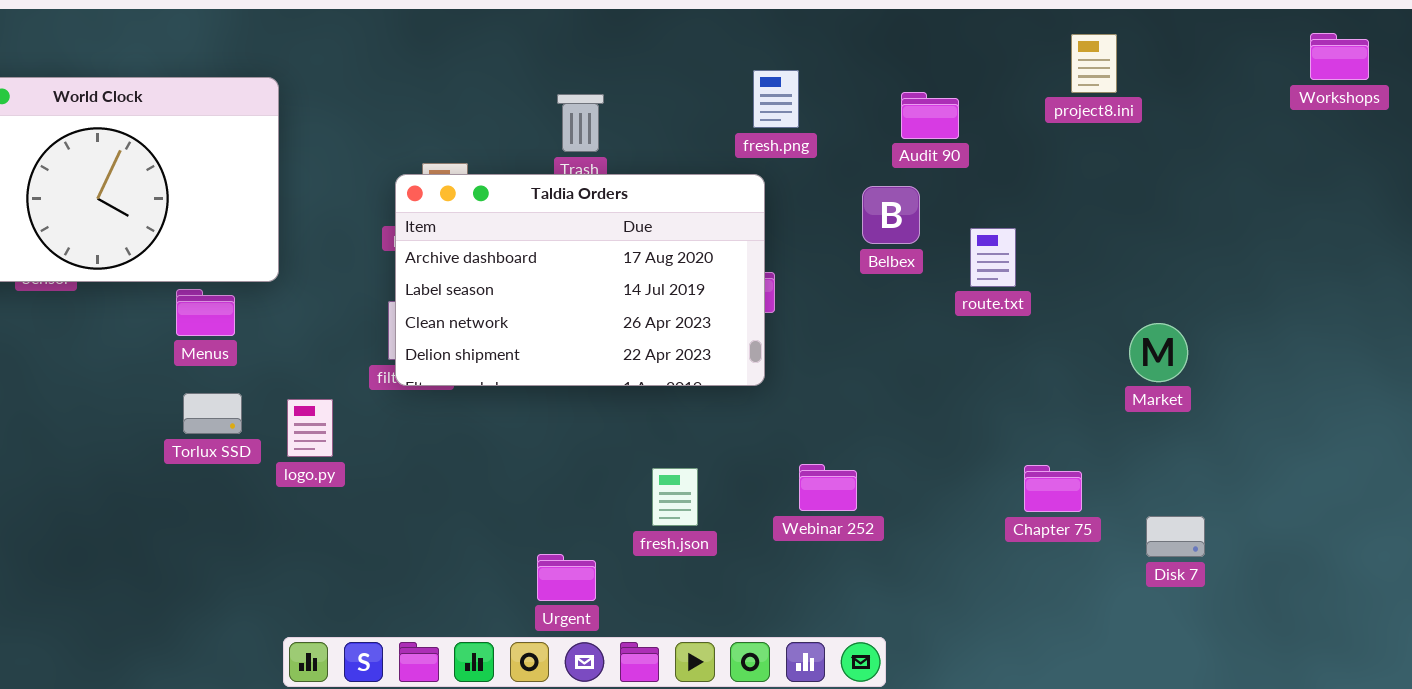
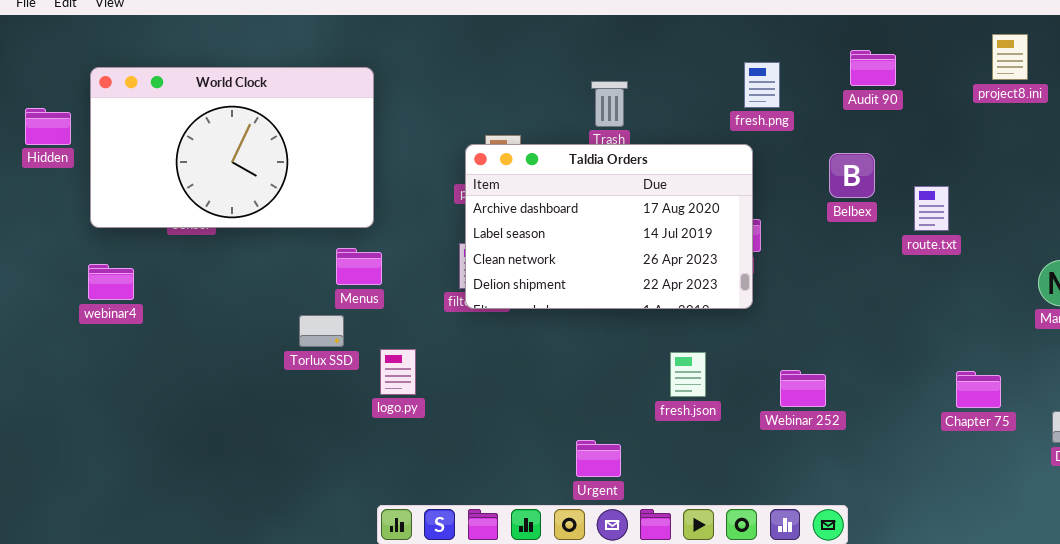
Audit 90: [901,92,959,139] -> [850,50,896,86], moved
Menus: [176,289,235,336] -> [336,248,382,285], moved
logo.py: [287,399,333,457] -> [380,349,416,395], moved
fresh.json: [652,468,698,526] -> [670,352,706,397], moved

